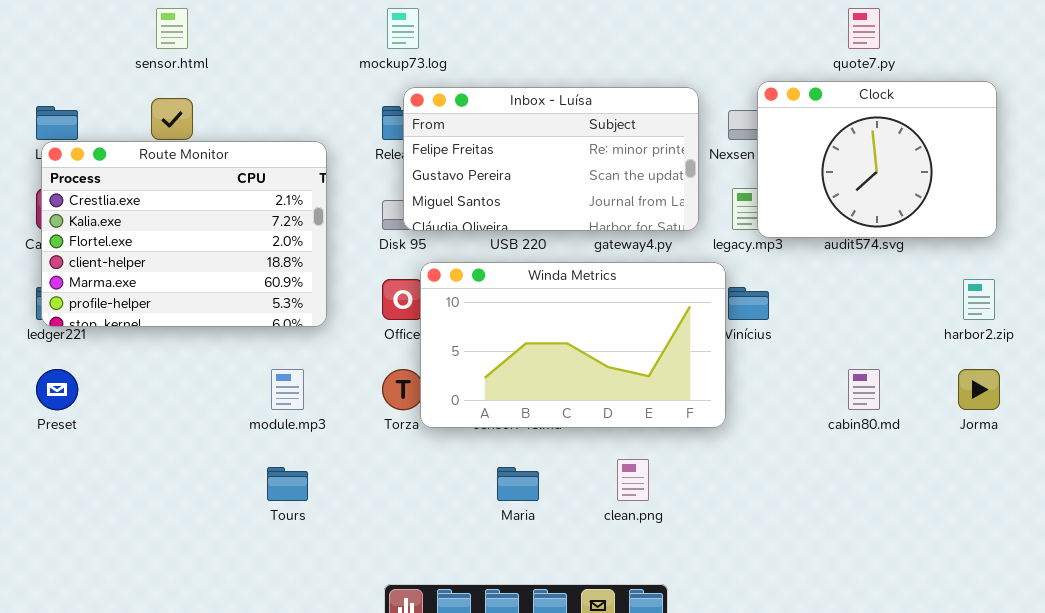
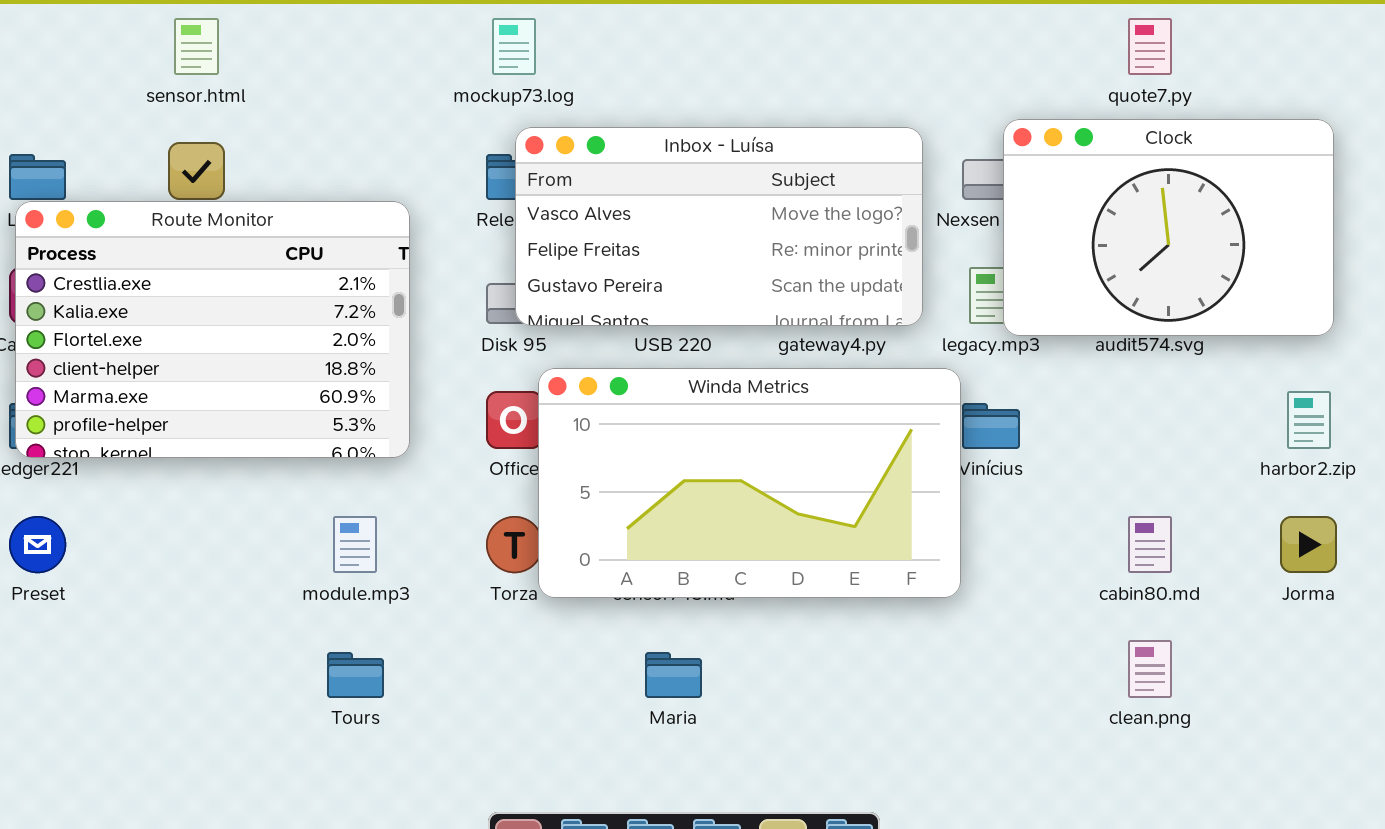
Inbox - Luísa: [403,87,699,231] -> [515,127,923,326], scrolled up 1 row
clean.png: [617,459,649,501] -> [1128,640,1172,698], moved

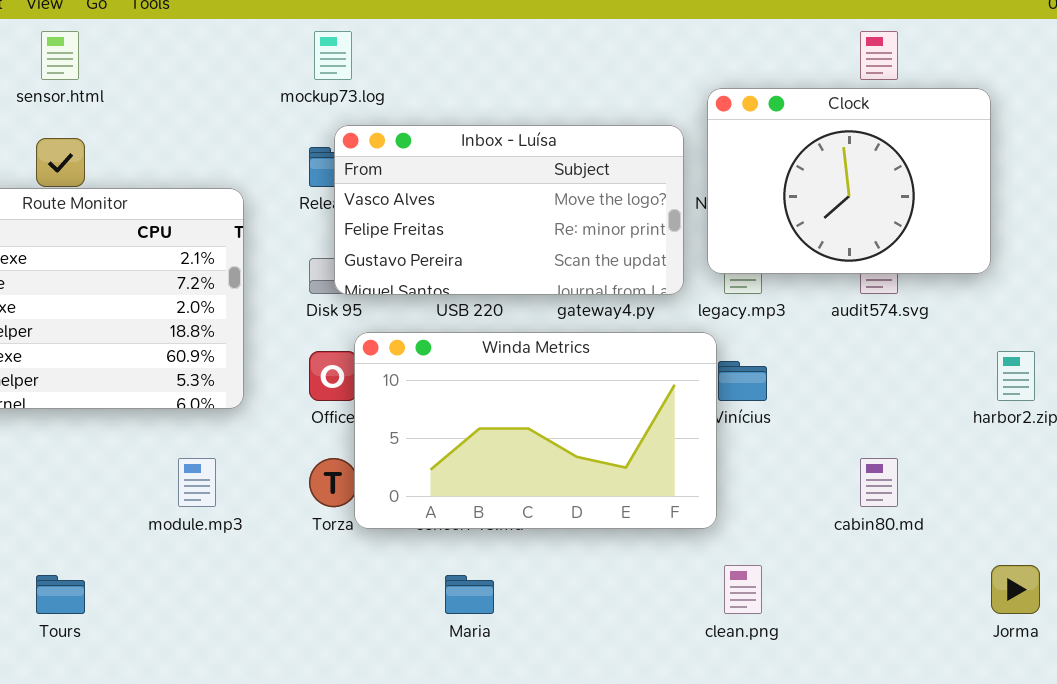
Clock: [1003,119,1334,336] -> [707,88,991,274], moved
Jorma: [1280,516,1337,573] -> [991,565,1040,614], moved
clean.png: [1128,640,1172,698] -> [724,565,762,614], moved
Tours: [327,652,384,698] -> [36,575,85,614], moved

